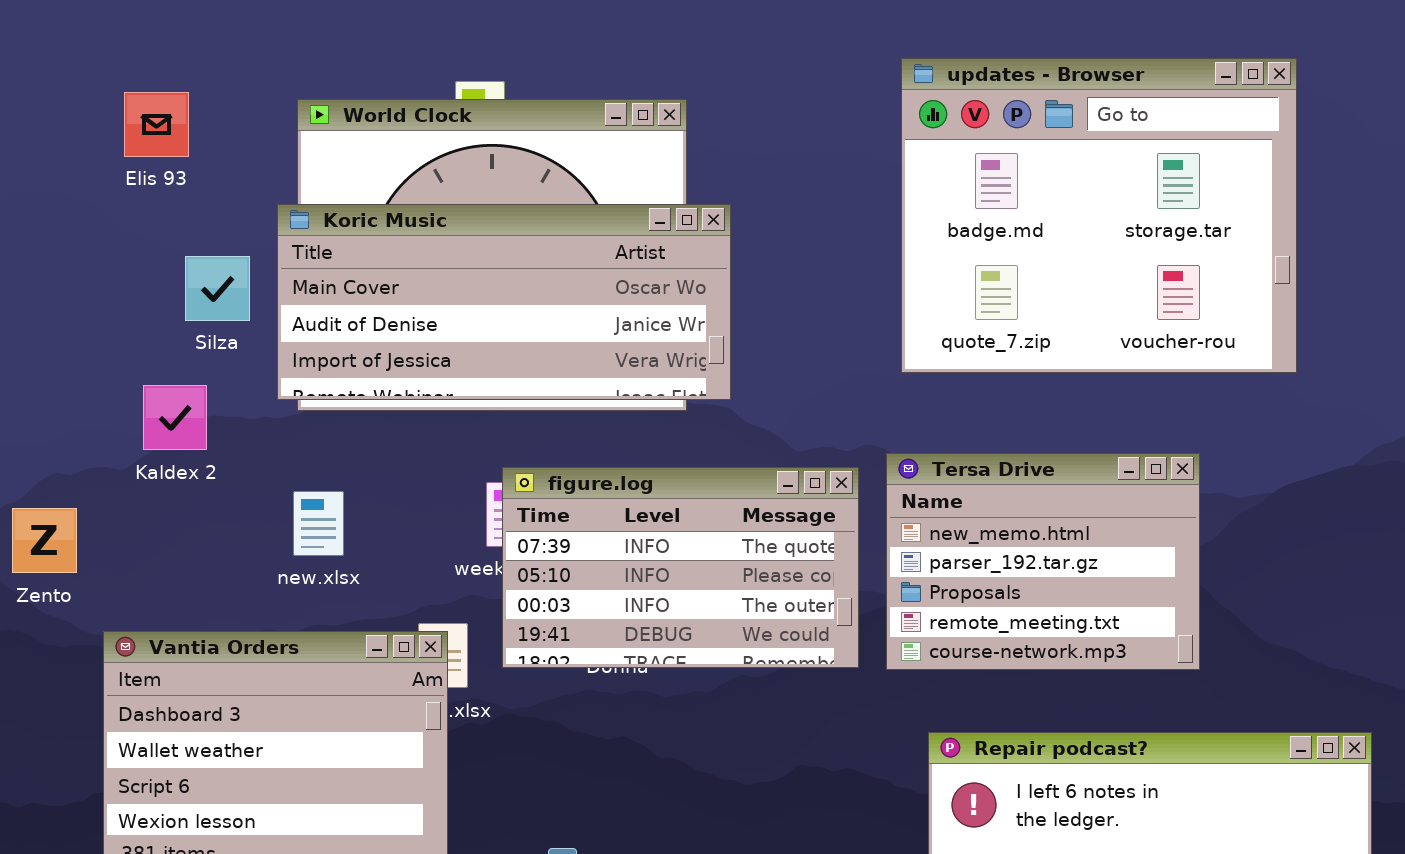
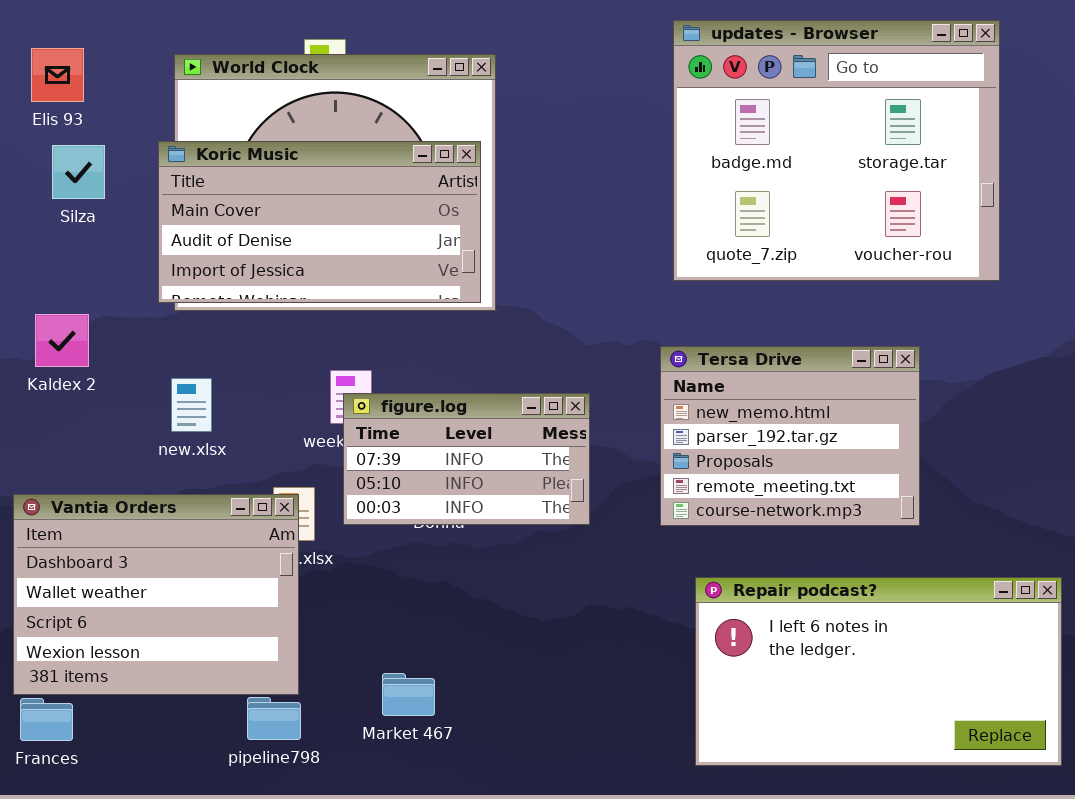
Koric Music: [277,204,731,400] -> [158,141,481,303], resized
Silza: [185,256,250,321] -> [52,145,105,199], moved
Kaldex 2: [143,385,207,450] -> [35,314,89,367], moved
figure.log: [502,467,859,668] -> [343,393,590,525], resized

